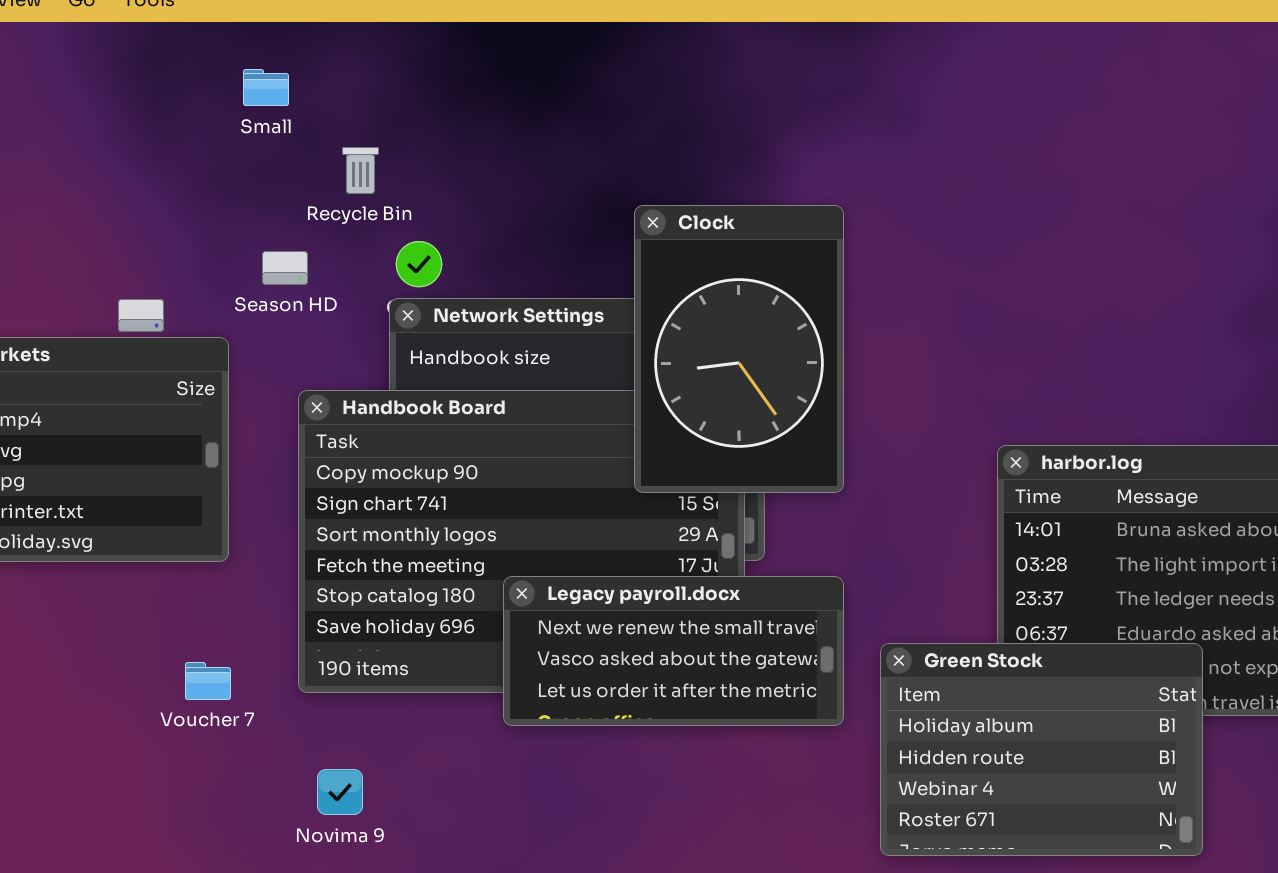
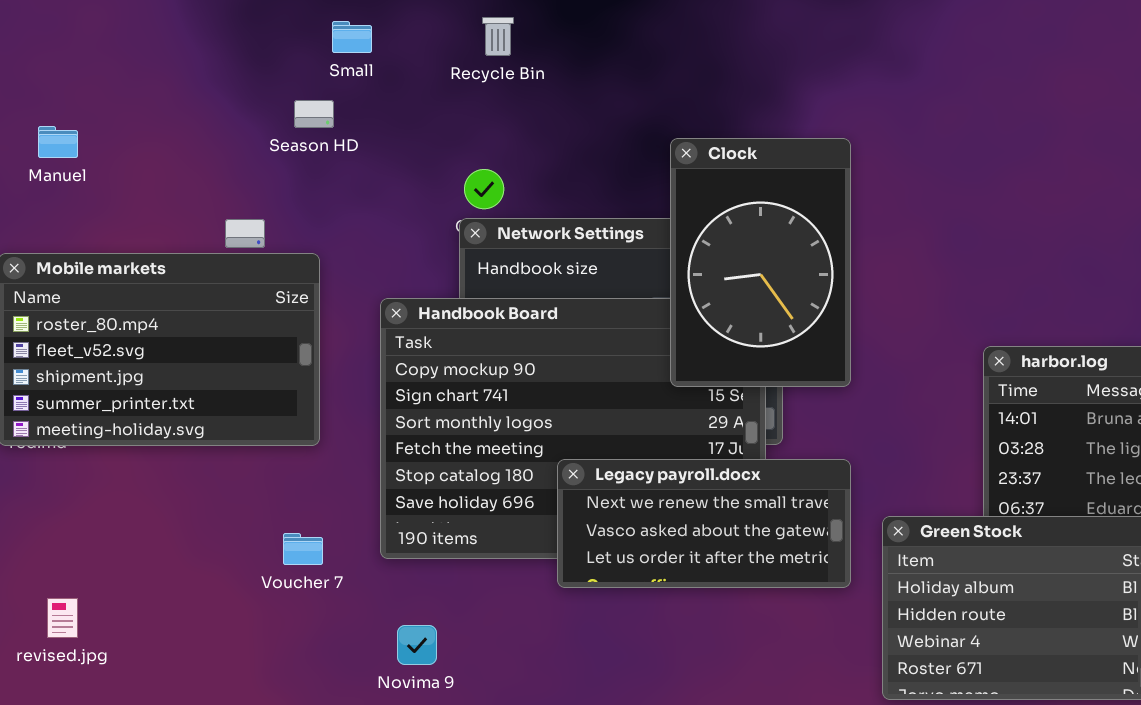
Recycle Bin: [342,147,379,194] -> [482,17,514,56], moved
Season HD: [262,251,308,285] -> [294,100,334,128], moved

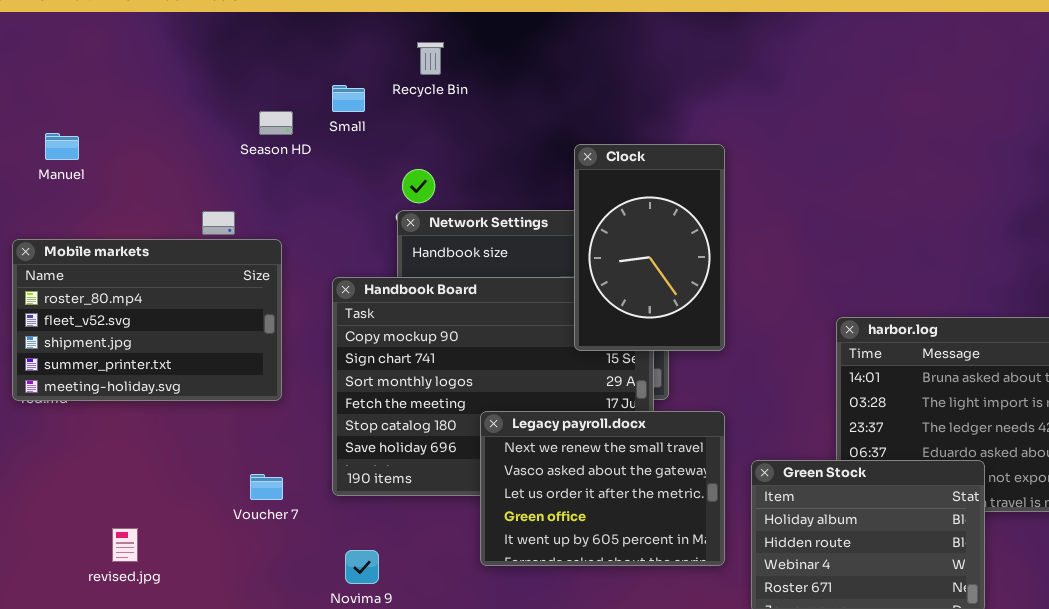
Small: [332,21,372,53] -> [332,85,365,112], moved
Legacy payroll.docx: [557,459,851,588] -> [480,411,725,566], resized
revised.jpg: [47,598,78,638] -> [112,528,138,562], moved

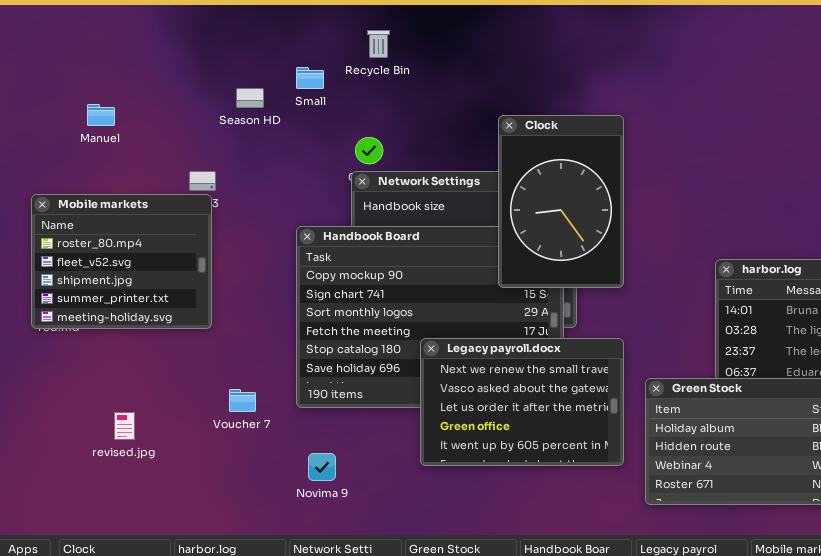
Manuel: [45,133,79,160] -> [87,104,115,126], moved
Mobile markets: [12,239,282,401] -> [31,194,212,329], resized
revised.jpg: [112,528,138,562] -> [114,412,135,440], moved

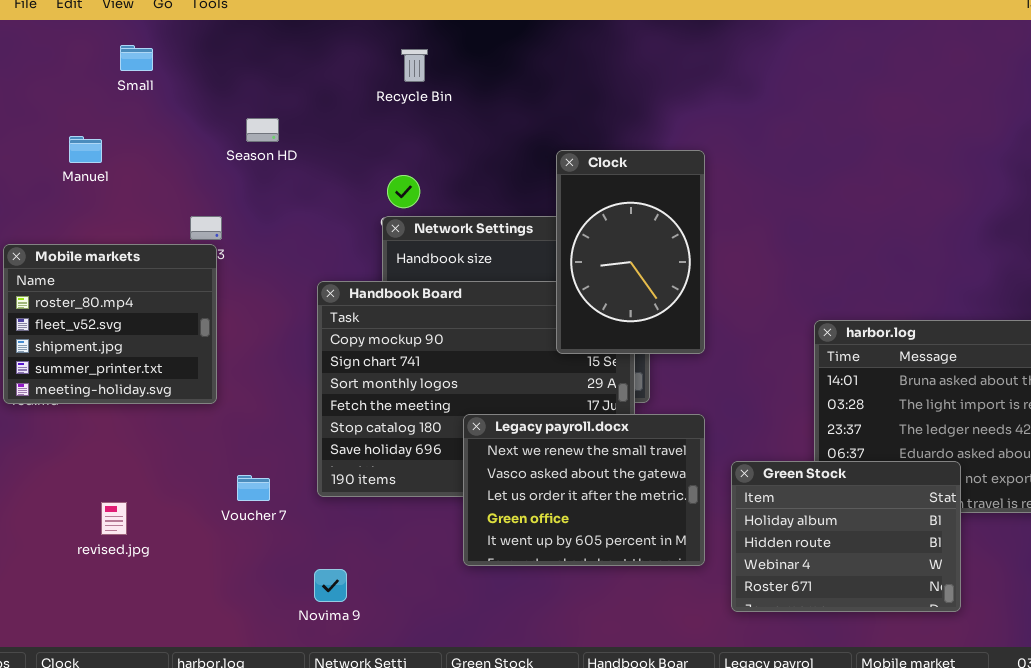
Small: [296,67,324,89] -> [120,45,153,71], moved
Novima 9: [308,453,336,481] -> [314,569,347,602], moved

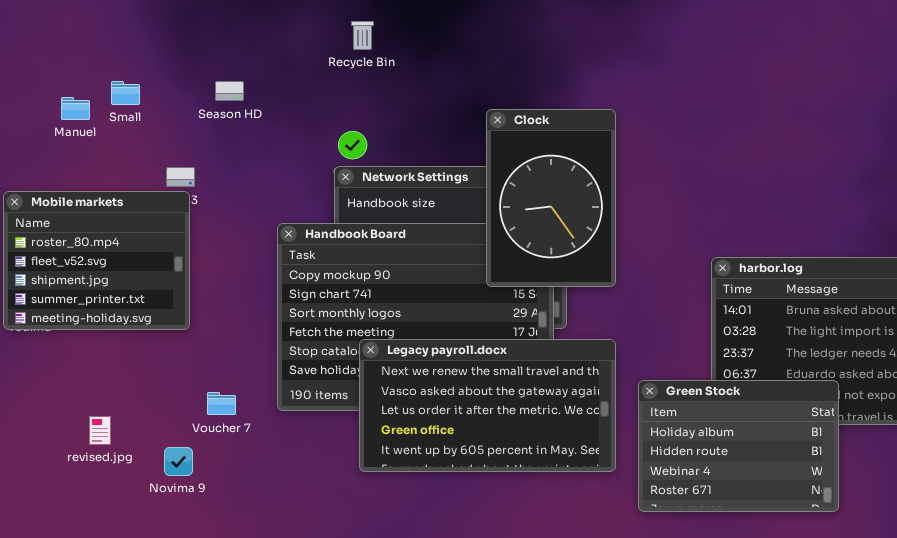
Small: [120,45,153,71] -> [111,81,140,105], moved
Legacy payroll.docx: [463,414,705,566] -> [359,339,616,472], resized
Novima 9: [314,569,347,602] -> [164,447,193,476], moved

